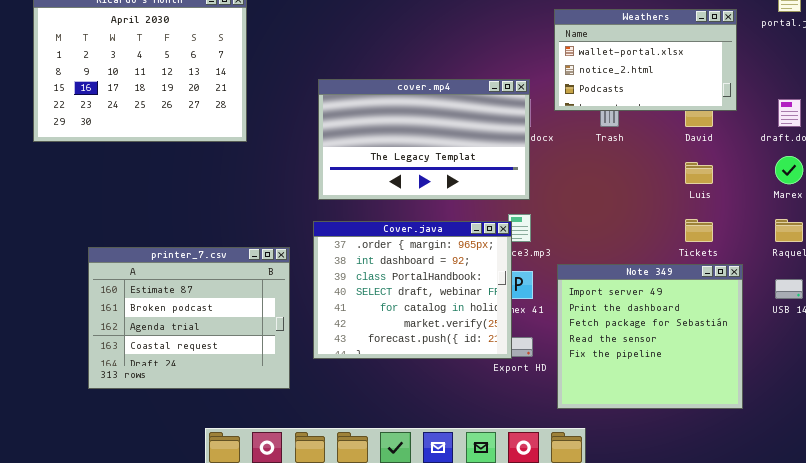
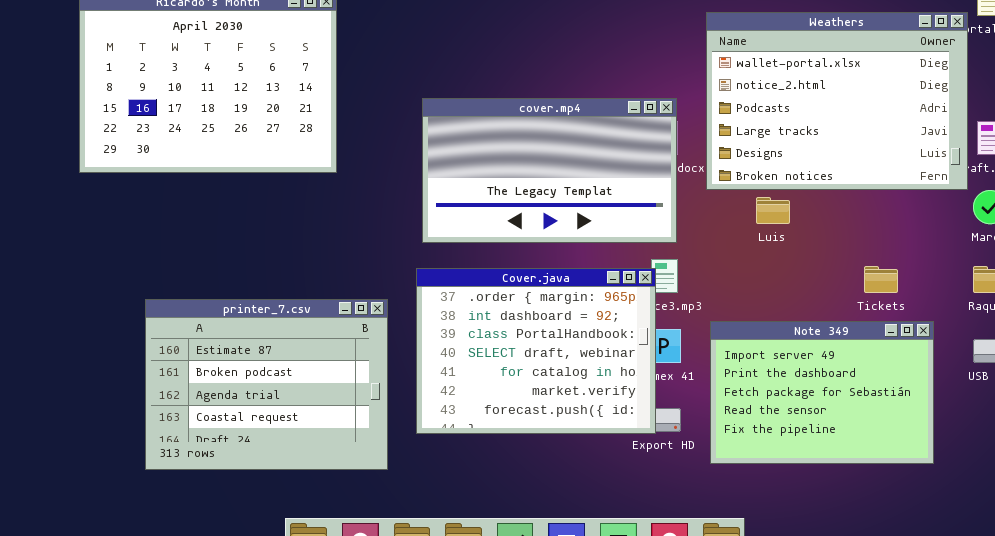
Weathers: [554,9,737,111] -> [706,12,968,190], resized
Luis: [685,162,713,184] -> [756,197,790,224], moved
Note 349: [557,264,743,409] -> [710,321,934,464], resized

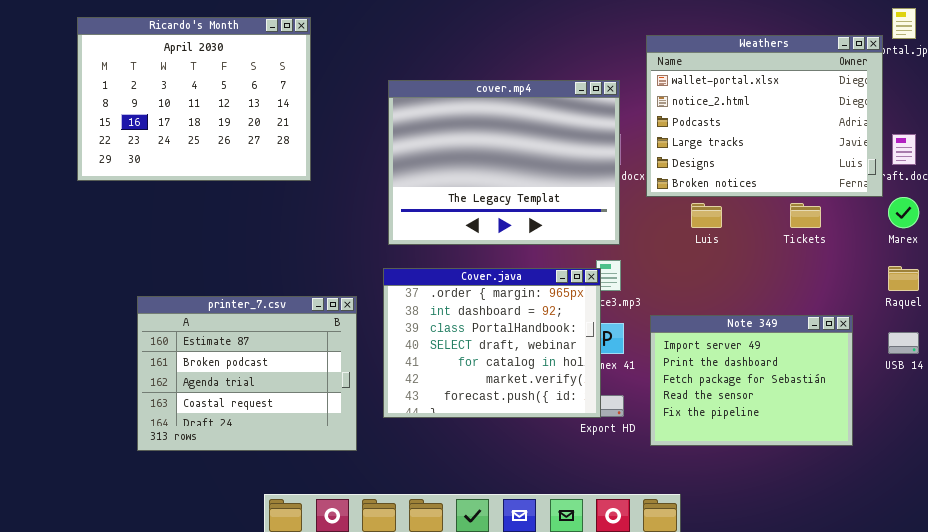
cover.mp4: [422,98,677,243] -> [388,80,620,245], resized
Tickets: [864,266,898,293] -> [790,203,821,228], moved

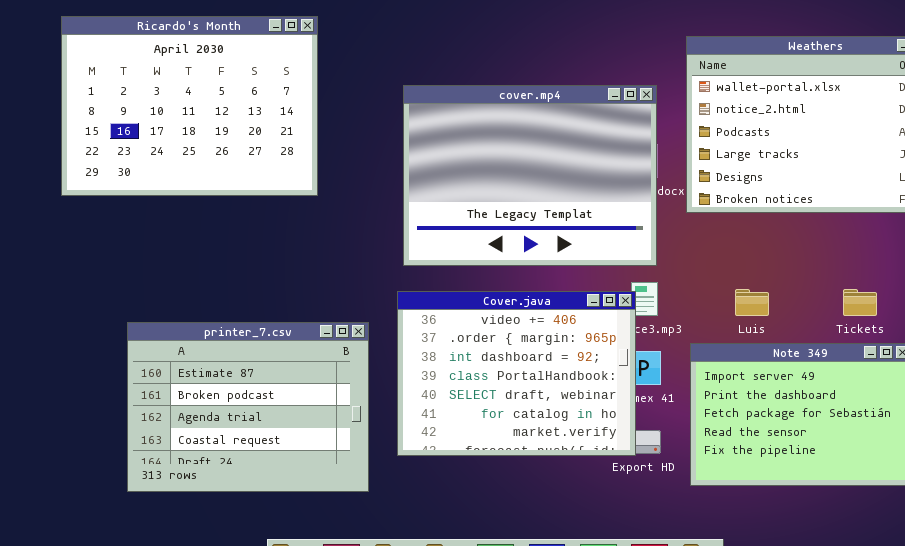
Luis: [691,203,722,228] -> [735,289,769,316], moved
Tickets: [790,203,821,228] -> [843,289,877,316], moved
Cover.java: [383,268,601,418] -> [397,291,636,456], scrolled up 1 row

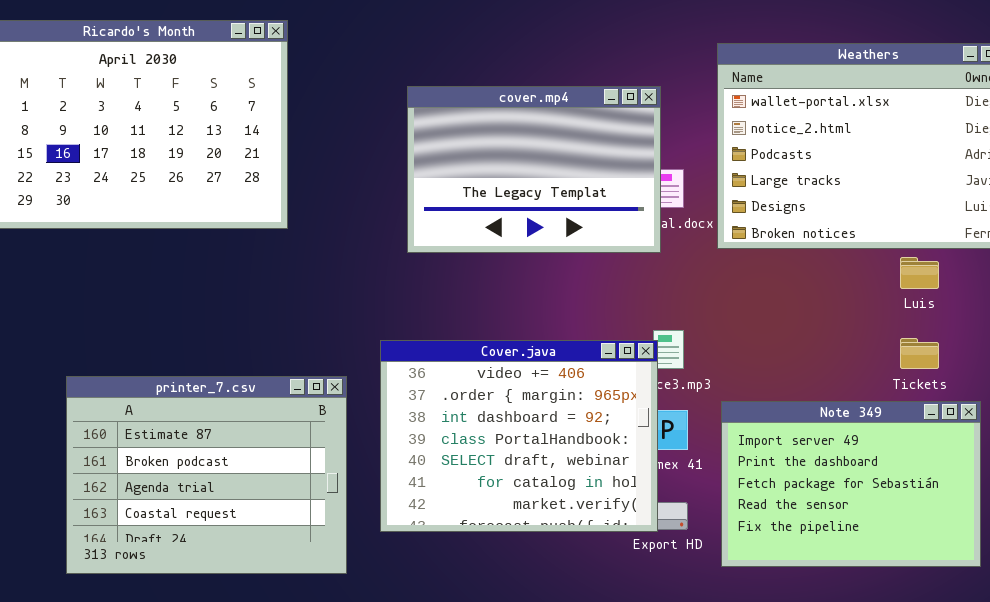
cover.mp4: [403,85,657,266] -> [407,86,661,253], moved, resized
Luis: [735,289,769,316] -> [900,257,939,289], moved

